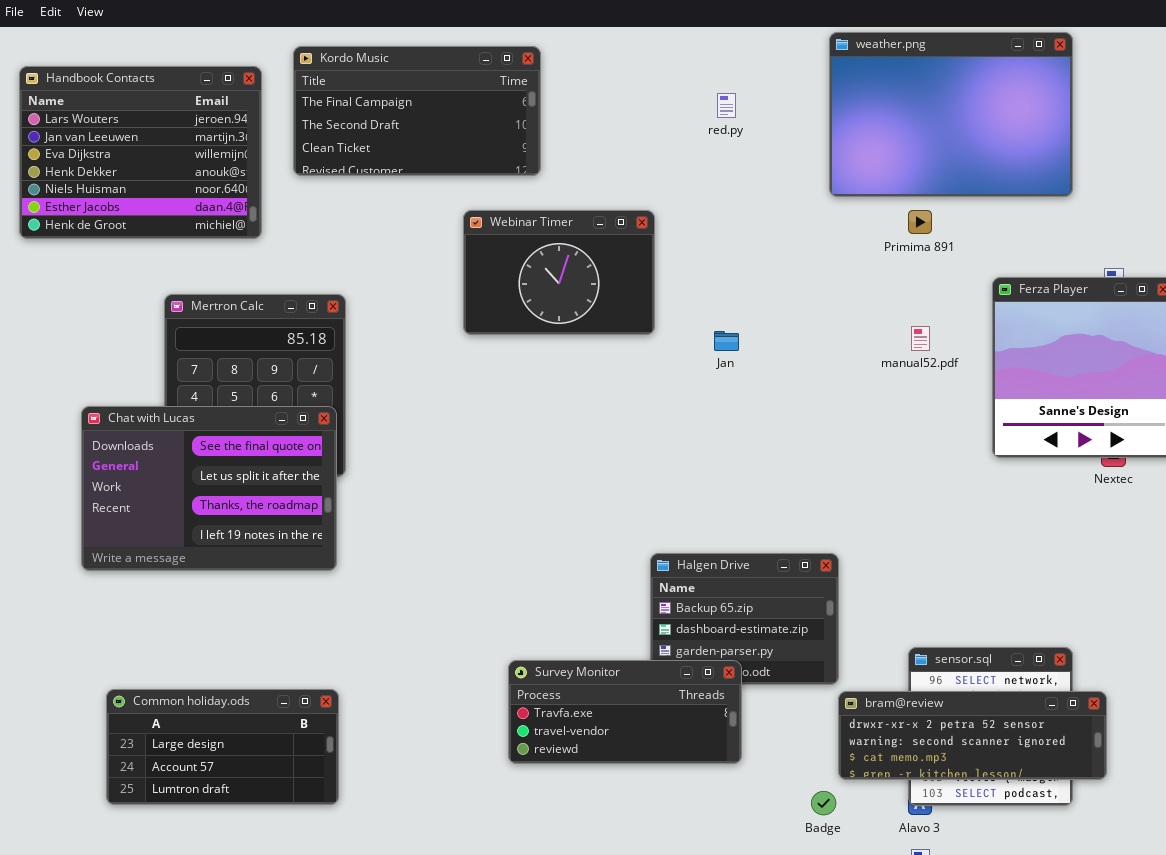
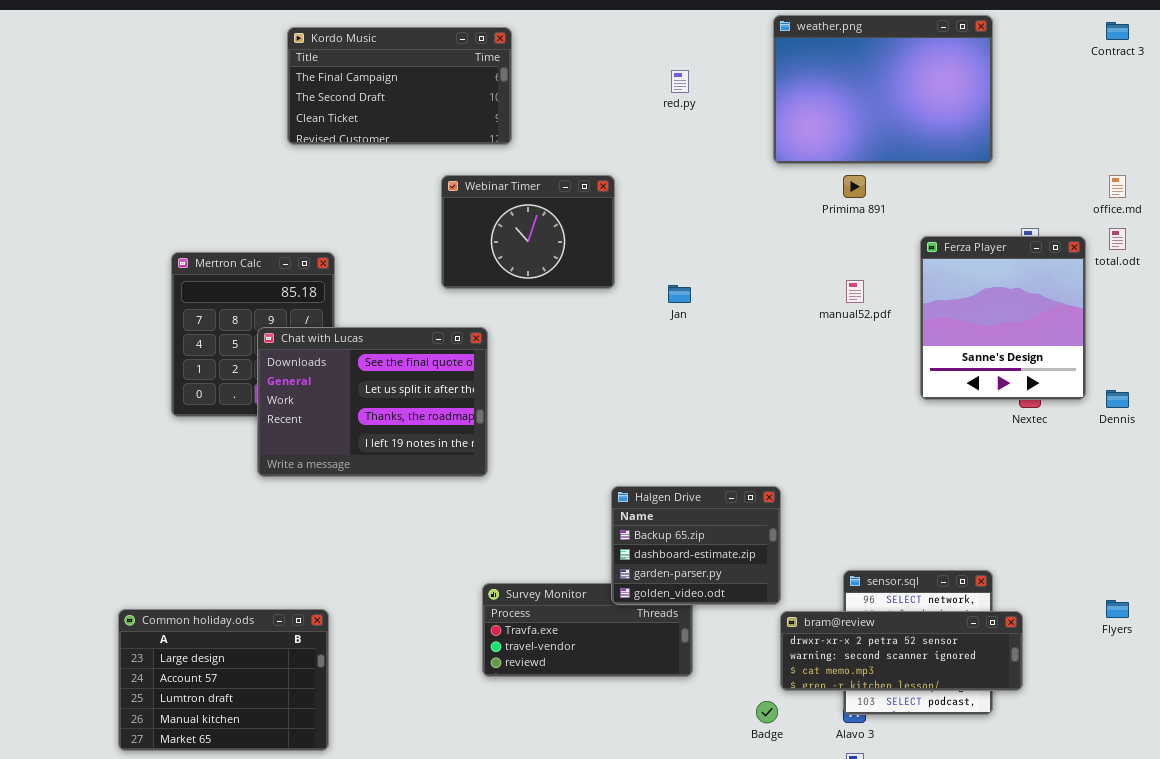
Handbook Contacts: [19,66,262,239] -> none, closed
Chat with Lucas: [81,406,337,571] -> [257,327,488,477], moved
Halgen Drive: [650,553,839,685] -> [611,486,781,605], raised
Common holiday.ods: [106,689,339,805] -> [118,609,329,751], resized

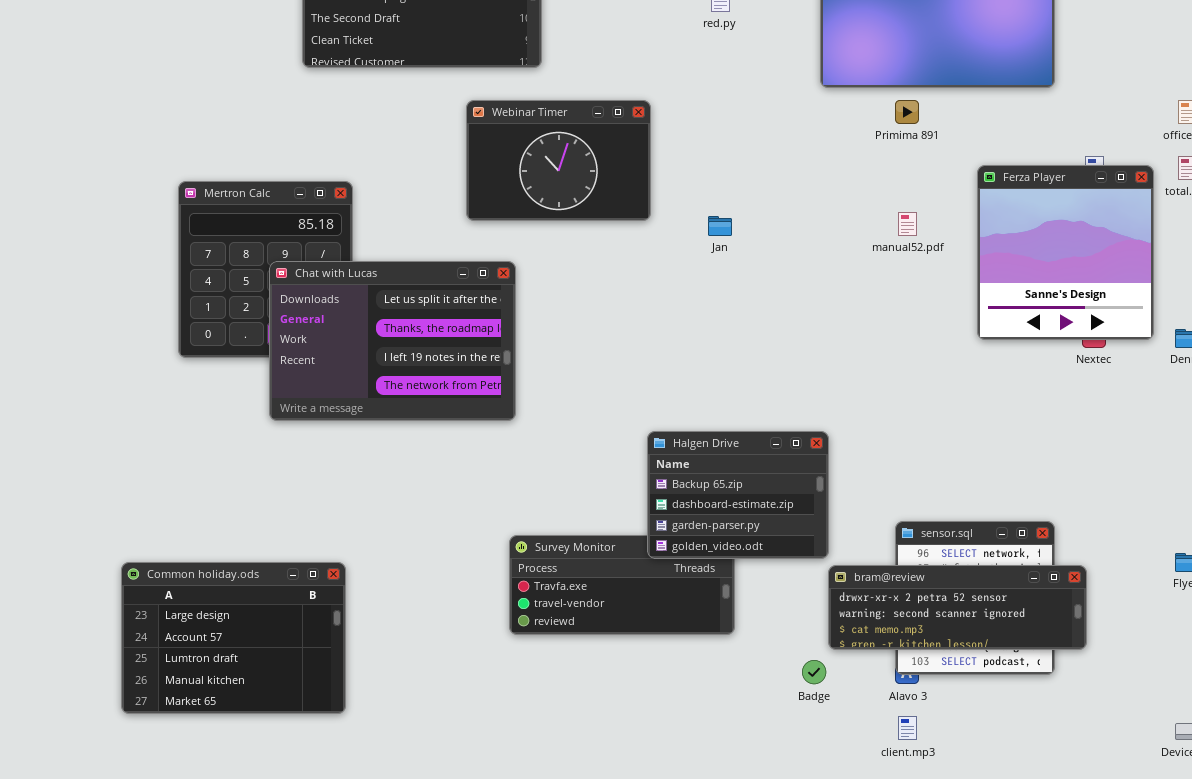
Chat with Lucas: [257,327,488,477] -> [269,261,516,421], scrolled down 1 row

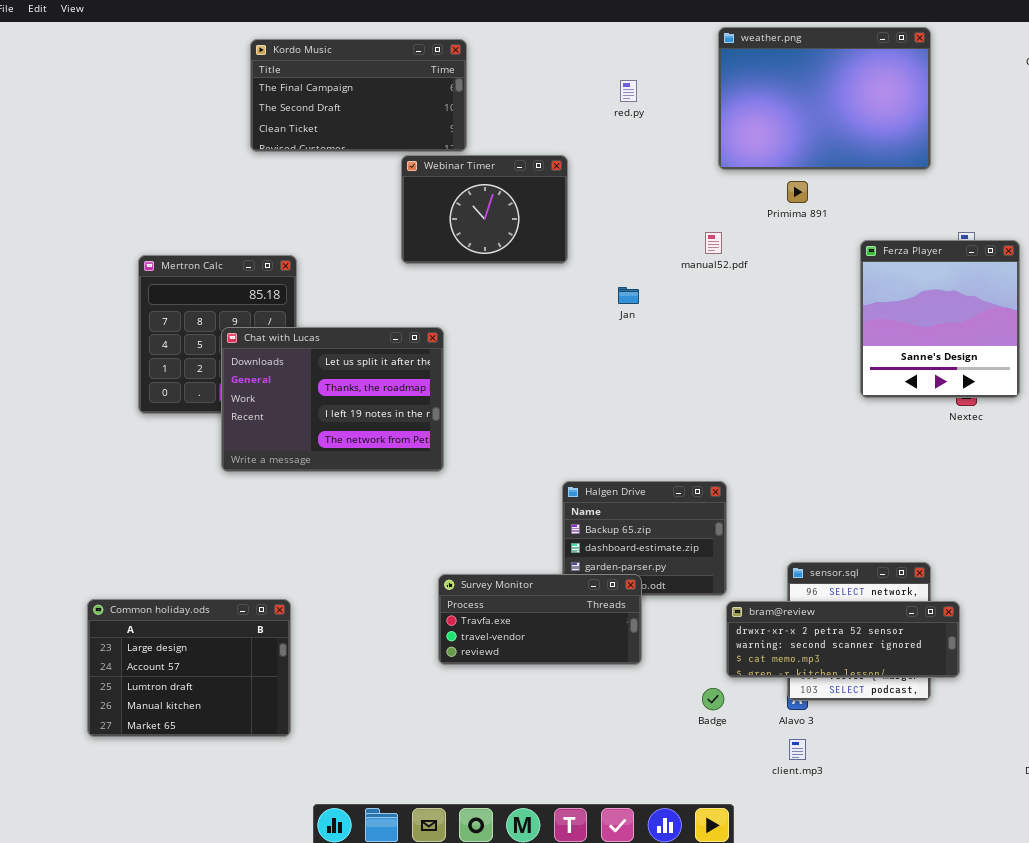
Webinar Timer: [466,100,651,221] -> [401,155,568,264], moved
manual52.pdf: [898,212,917,236] -> [705,232,722,254], moved
Survey Monitor: [509,535,735,635] -> [438,574,642,665], raised

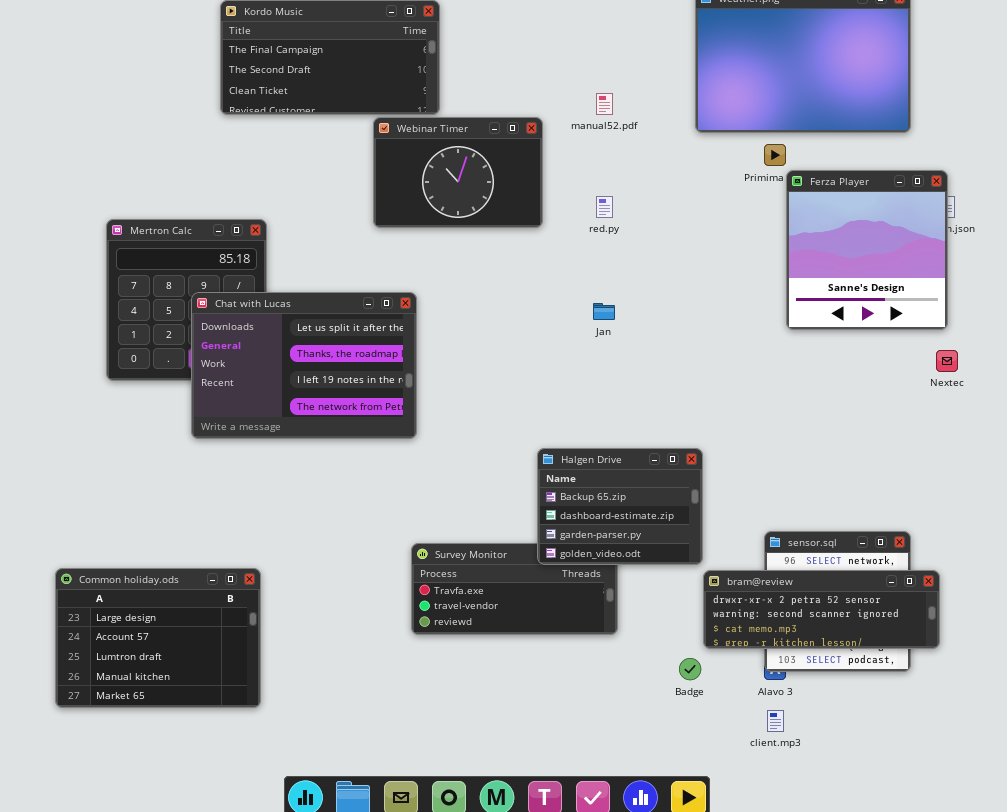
red.py: [620,80,637,102] -> [596,196,613,218], moved
manual52.pdf: [705,232,722,254] -> [596,93,613,115], moved
Ferza Player: [860,240,1020,398] -> [786,170,948,330], moved
Jan: [618,287,639,304] -> [593,303,615,320], moved
Halgen Drive: [562,481,727,596] -> [537,448,703,565], raised

